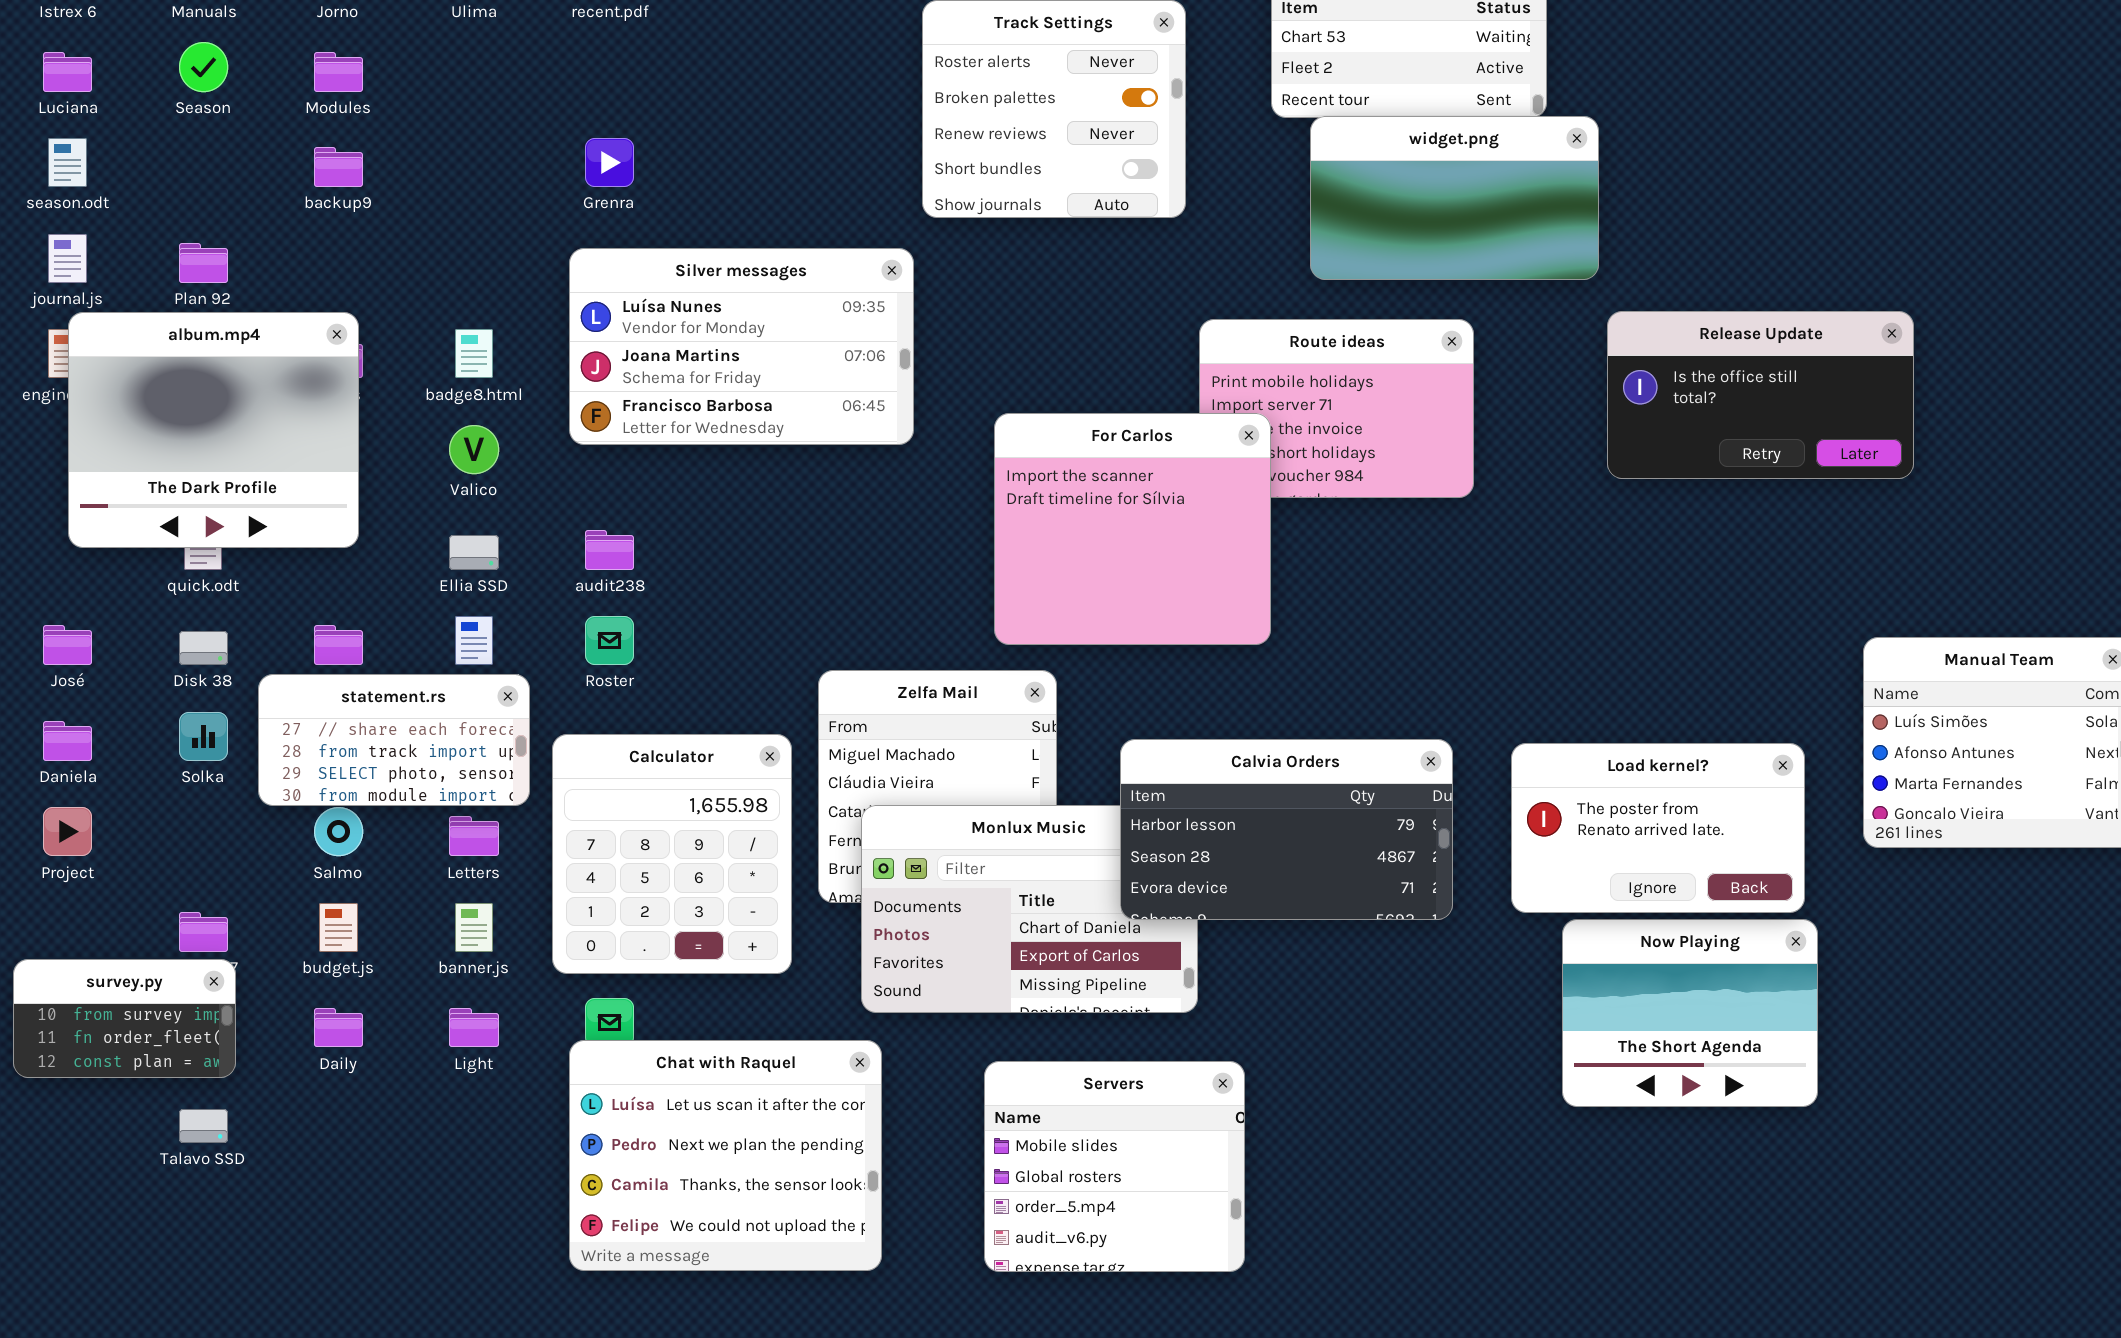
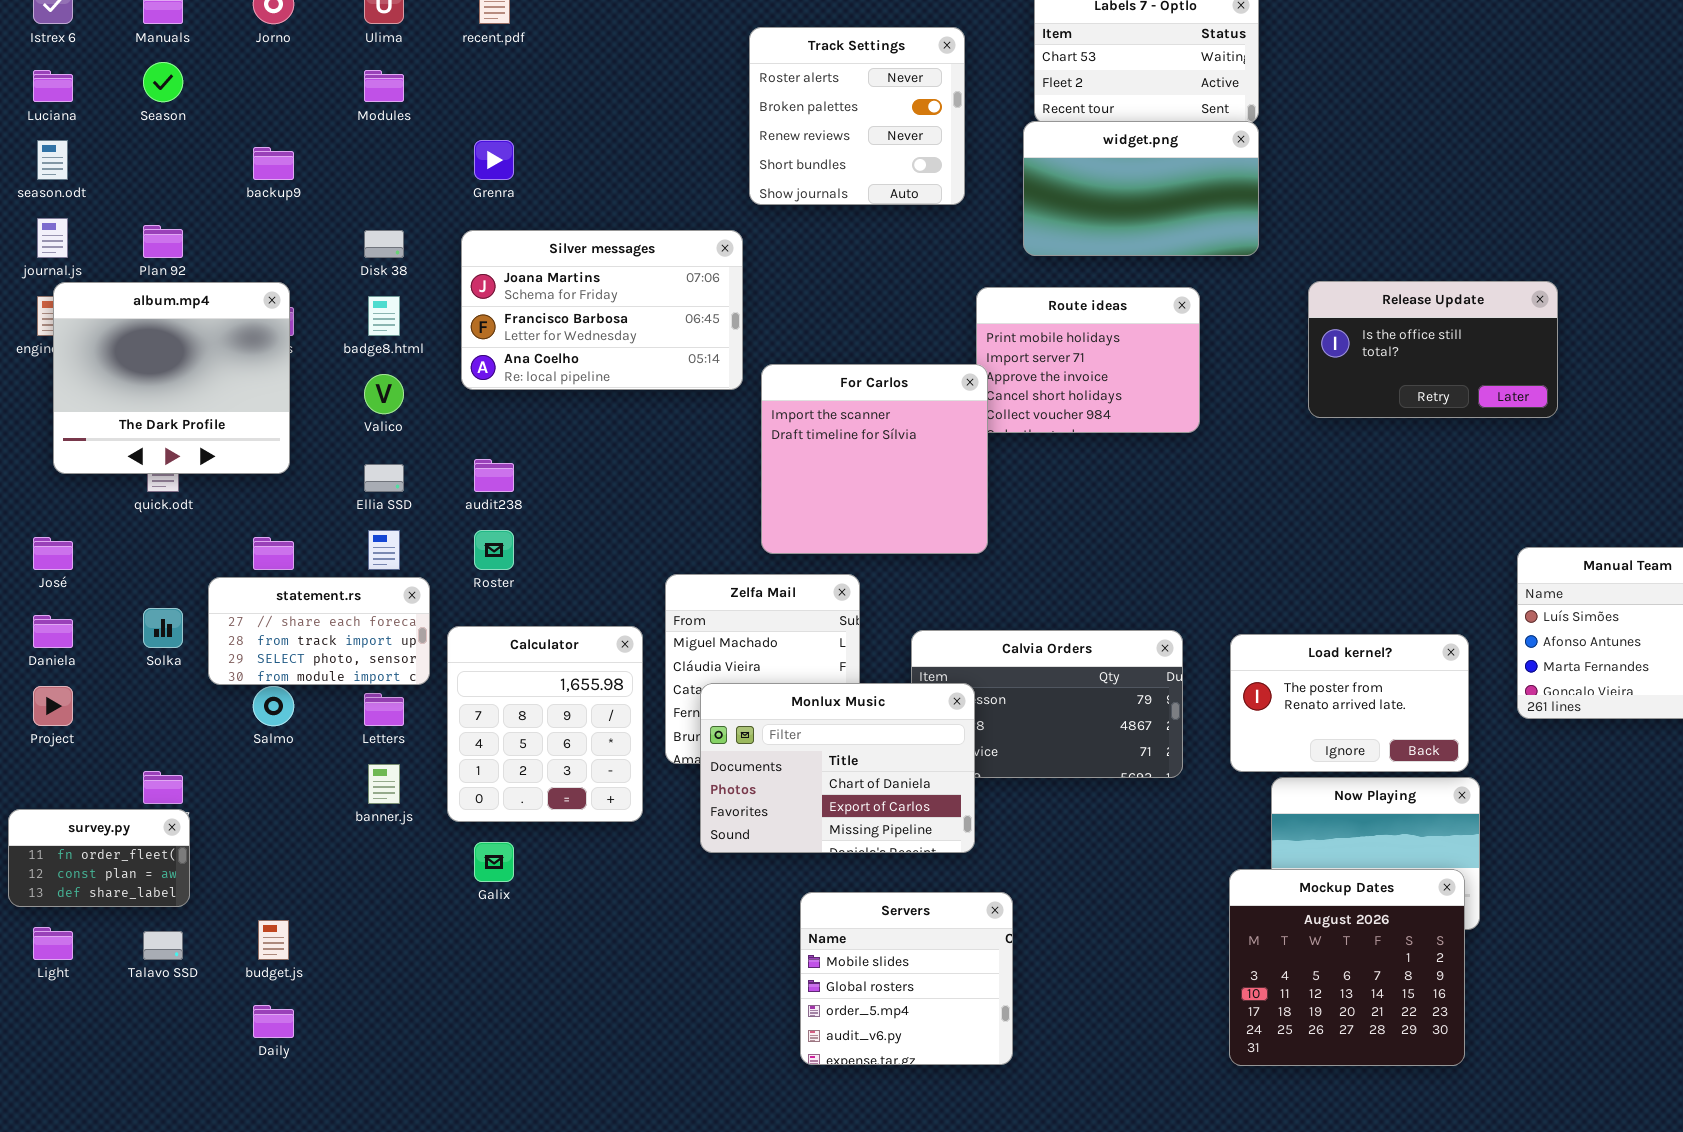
Modules: [314,52,363,92] -> [364,70,404,102], moved
widget.png: [1310,116,1599,280] -> [1023,121,1259,256], moved
Silver messages: [569,248,914,445] -> [461,230,743,390], scrolled down 1 row
For Carlos: [994,413,1271,645] -> [761,364,988,554], moved
Disk 38: [179,631,228,665] -> [364,230,404,258], moved
Monlux Music: [861,805,1198,1013] -> [700,683,975,853], raised
budget.js: [319,903,358,952] -> [258,920,289,960], moved
survey.py: [13,959,236,1078] -> [8,809,190,907], scrolled down 1 row
Daily: [314,1008,363,1047] -> [253,1005,294,1038], moved
Light: [449,1008,499,1047] -> [33,927,73,960], moved
Mockup Dates: none -> [1229,869,1465,1066], opened
Chat with Raquel: [569,1040,882,1271] -> none, closed

